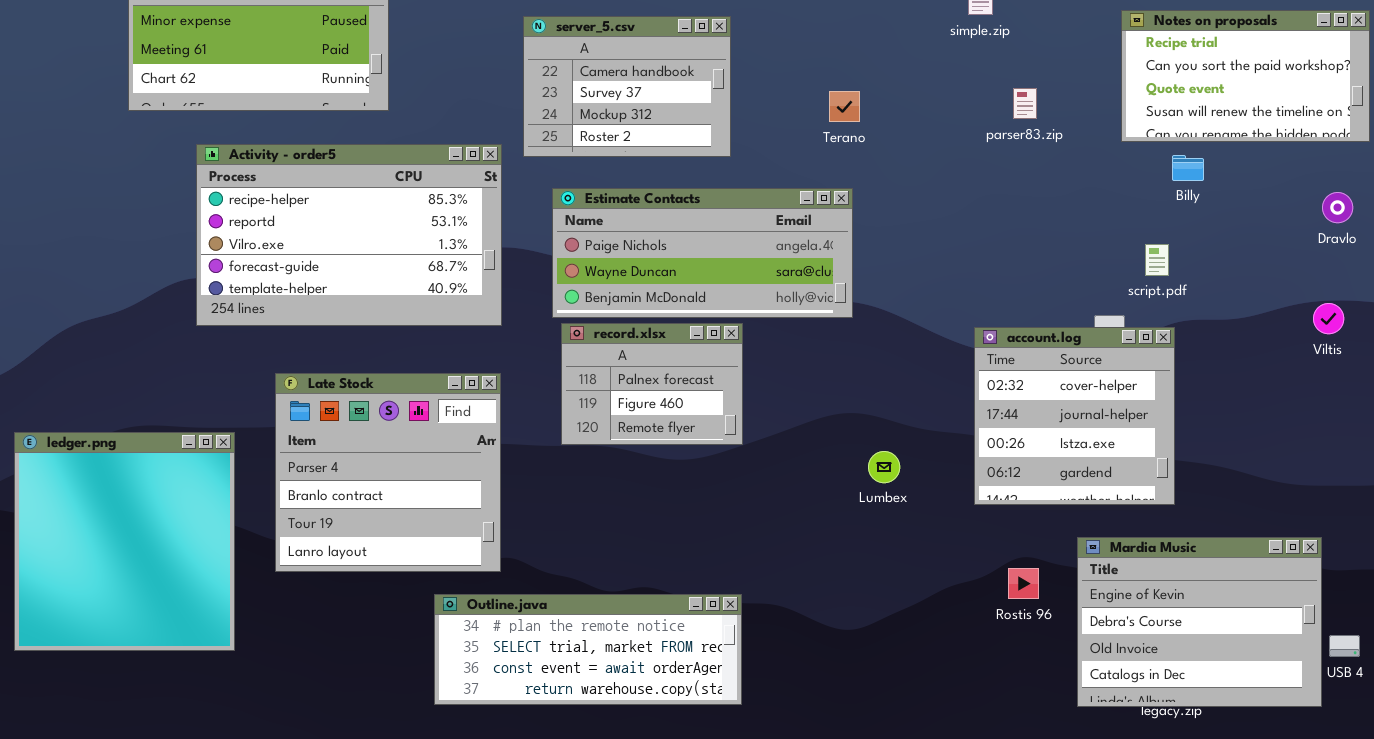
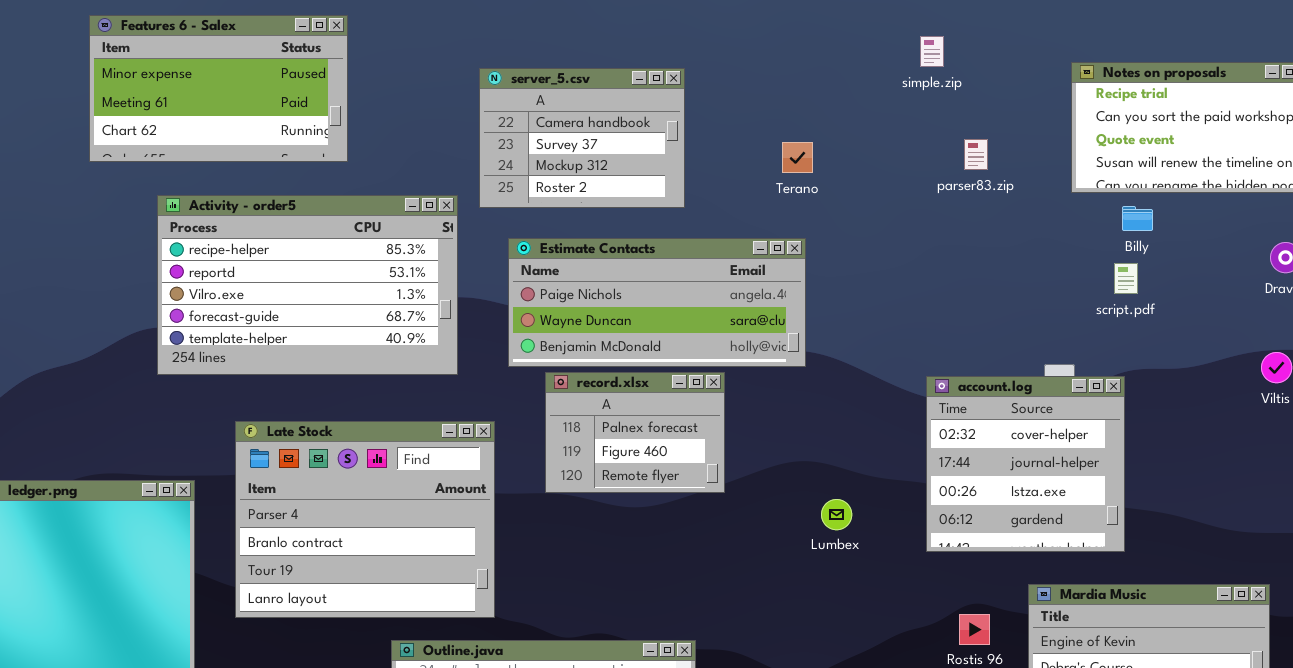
script.pdf: [1145,244,1169,276] -> [1114,263,1138,294], moved
record.xlsx: [561,323,743,445] -> [545,372,725,493], moved
Late Stock: [275,373,501,572] -> [235,421,495,618], resized

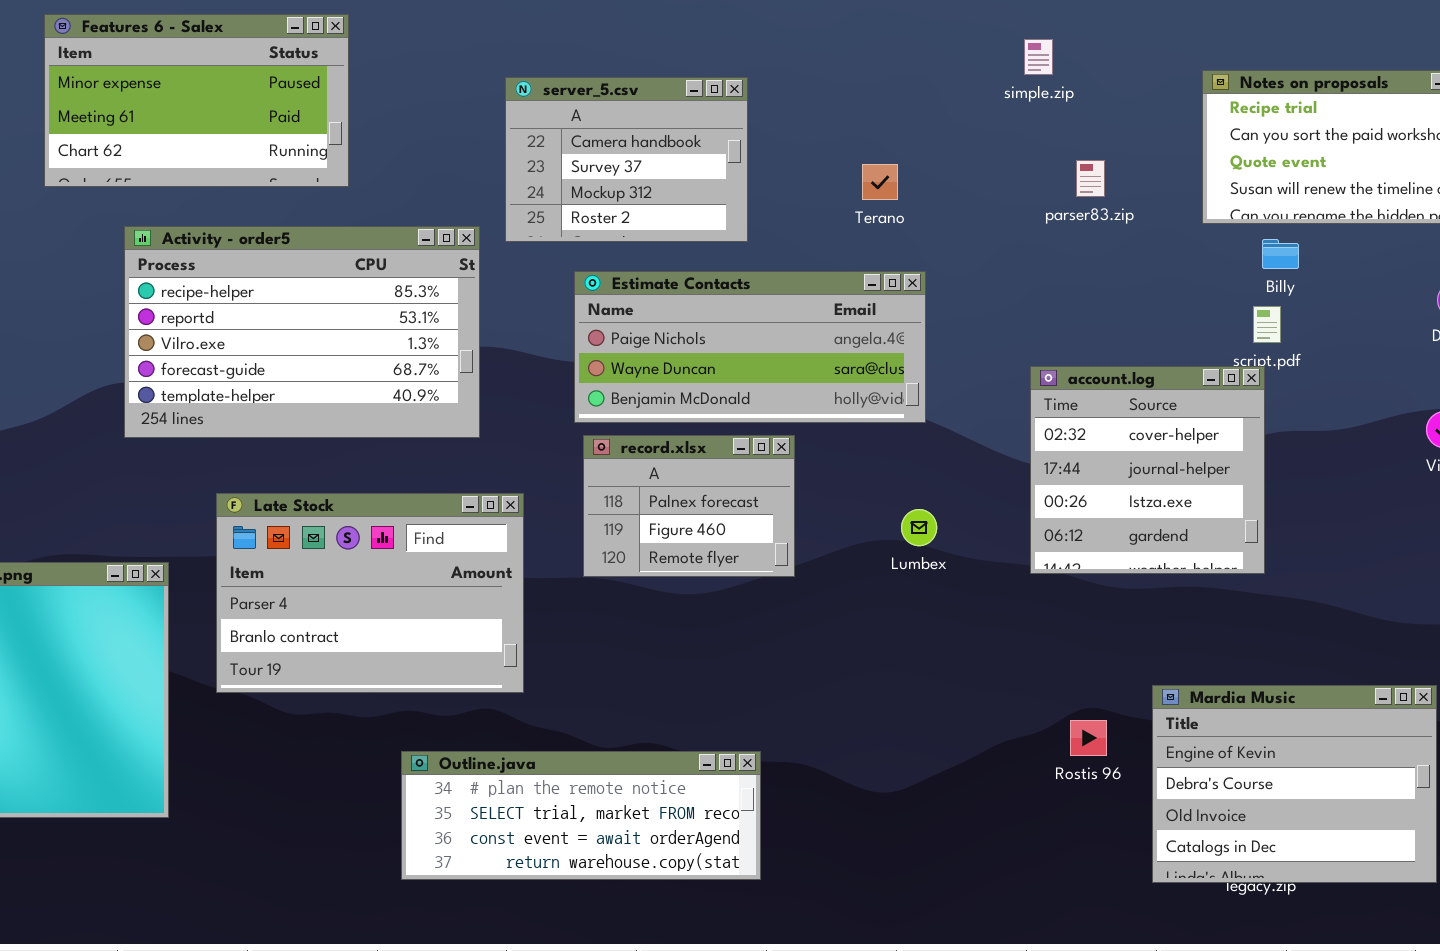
Estimate Contacts: [508,238,806,367] -> [574,271,926,423], moved
account.log: [926,376,1125,552] -> [1030,366,1265,574], moved
Late Stock: [235,421,495,618] -> [216,493,524,693], resized
Lumbex: [821,499,852,530] -> [901,509,937,546], moved

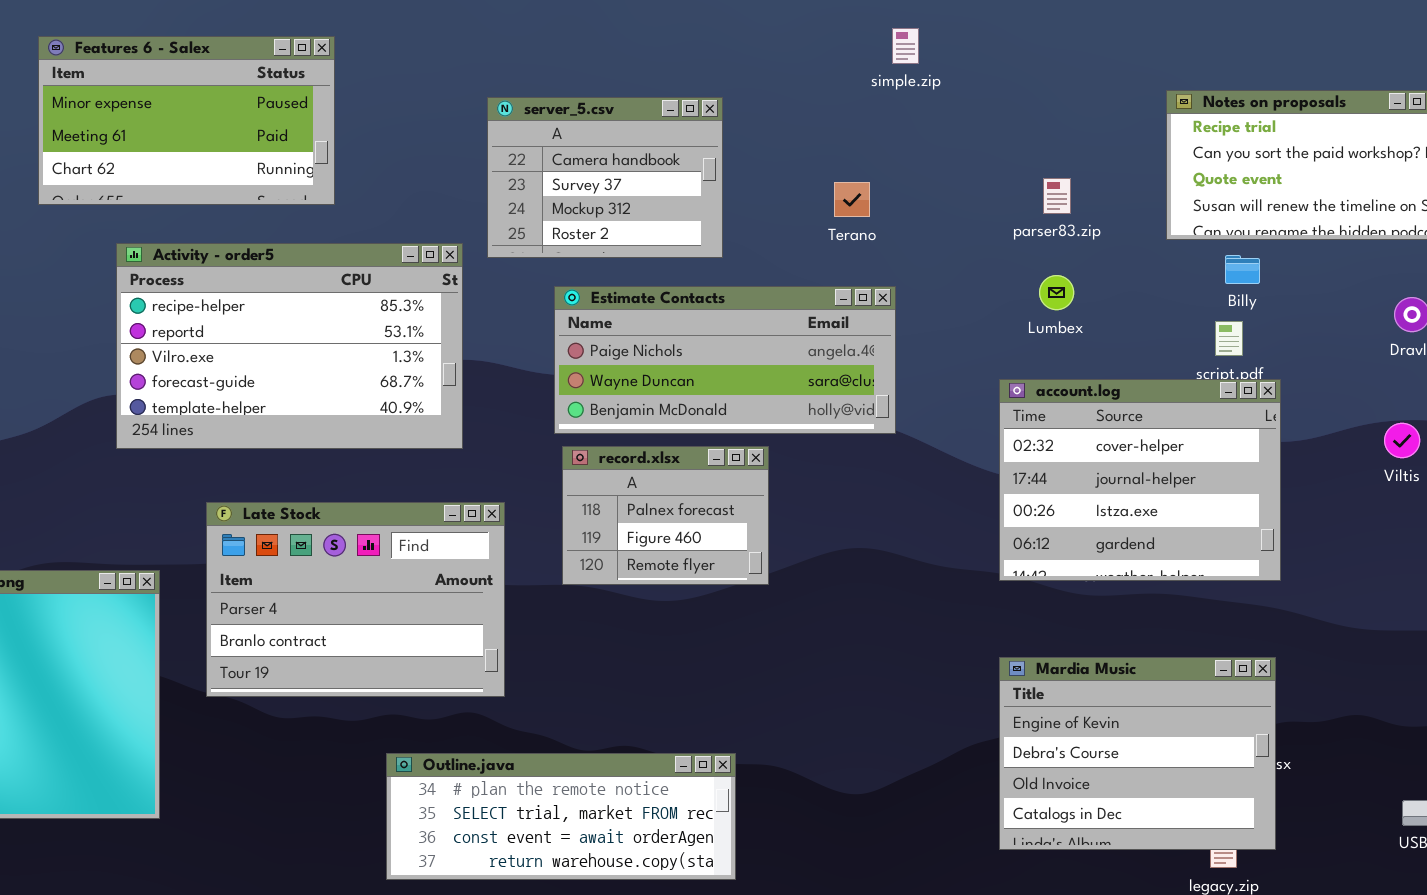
simple.zip: [1024,39,1053,75] -> [892,28,919,64], moved
account.log: [1030,366,1265,574] -> [999,379,1281,581], resized
Lumbex: [901,509,937,546] -> [1039,275,1074,310], moved
Mardia Music: [1152,685,1437,883] -> [999,657,1276,850], moved

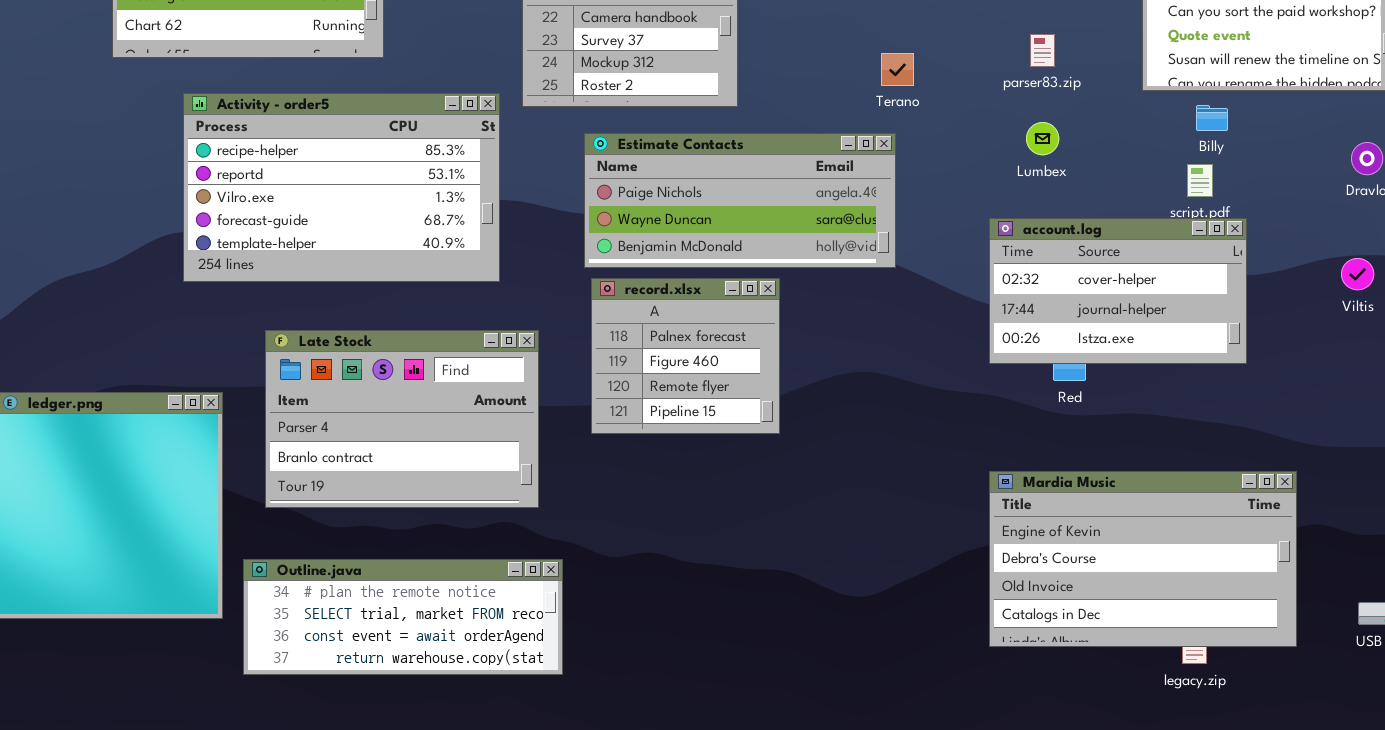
Terano: [834,182,870,217] -> [881,53,914,86], moved
account.log: [999,379,1281,581] -> [989,218,1247,364], resized
record.xlsx: [562,446,769,585] -> [591,278,780,434], resized
Mardia Music: [999,657,1276,850] -> [989,471,1297,647], resized
Outline.java: [386,753,736,880] -> [243,559,563,675], moved

